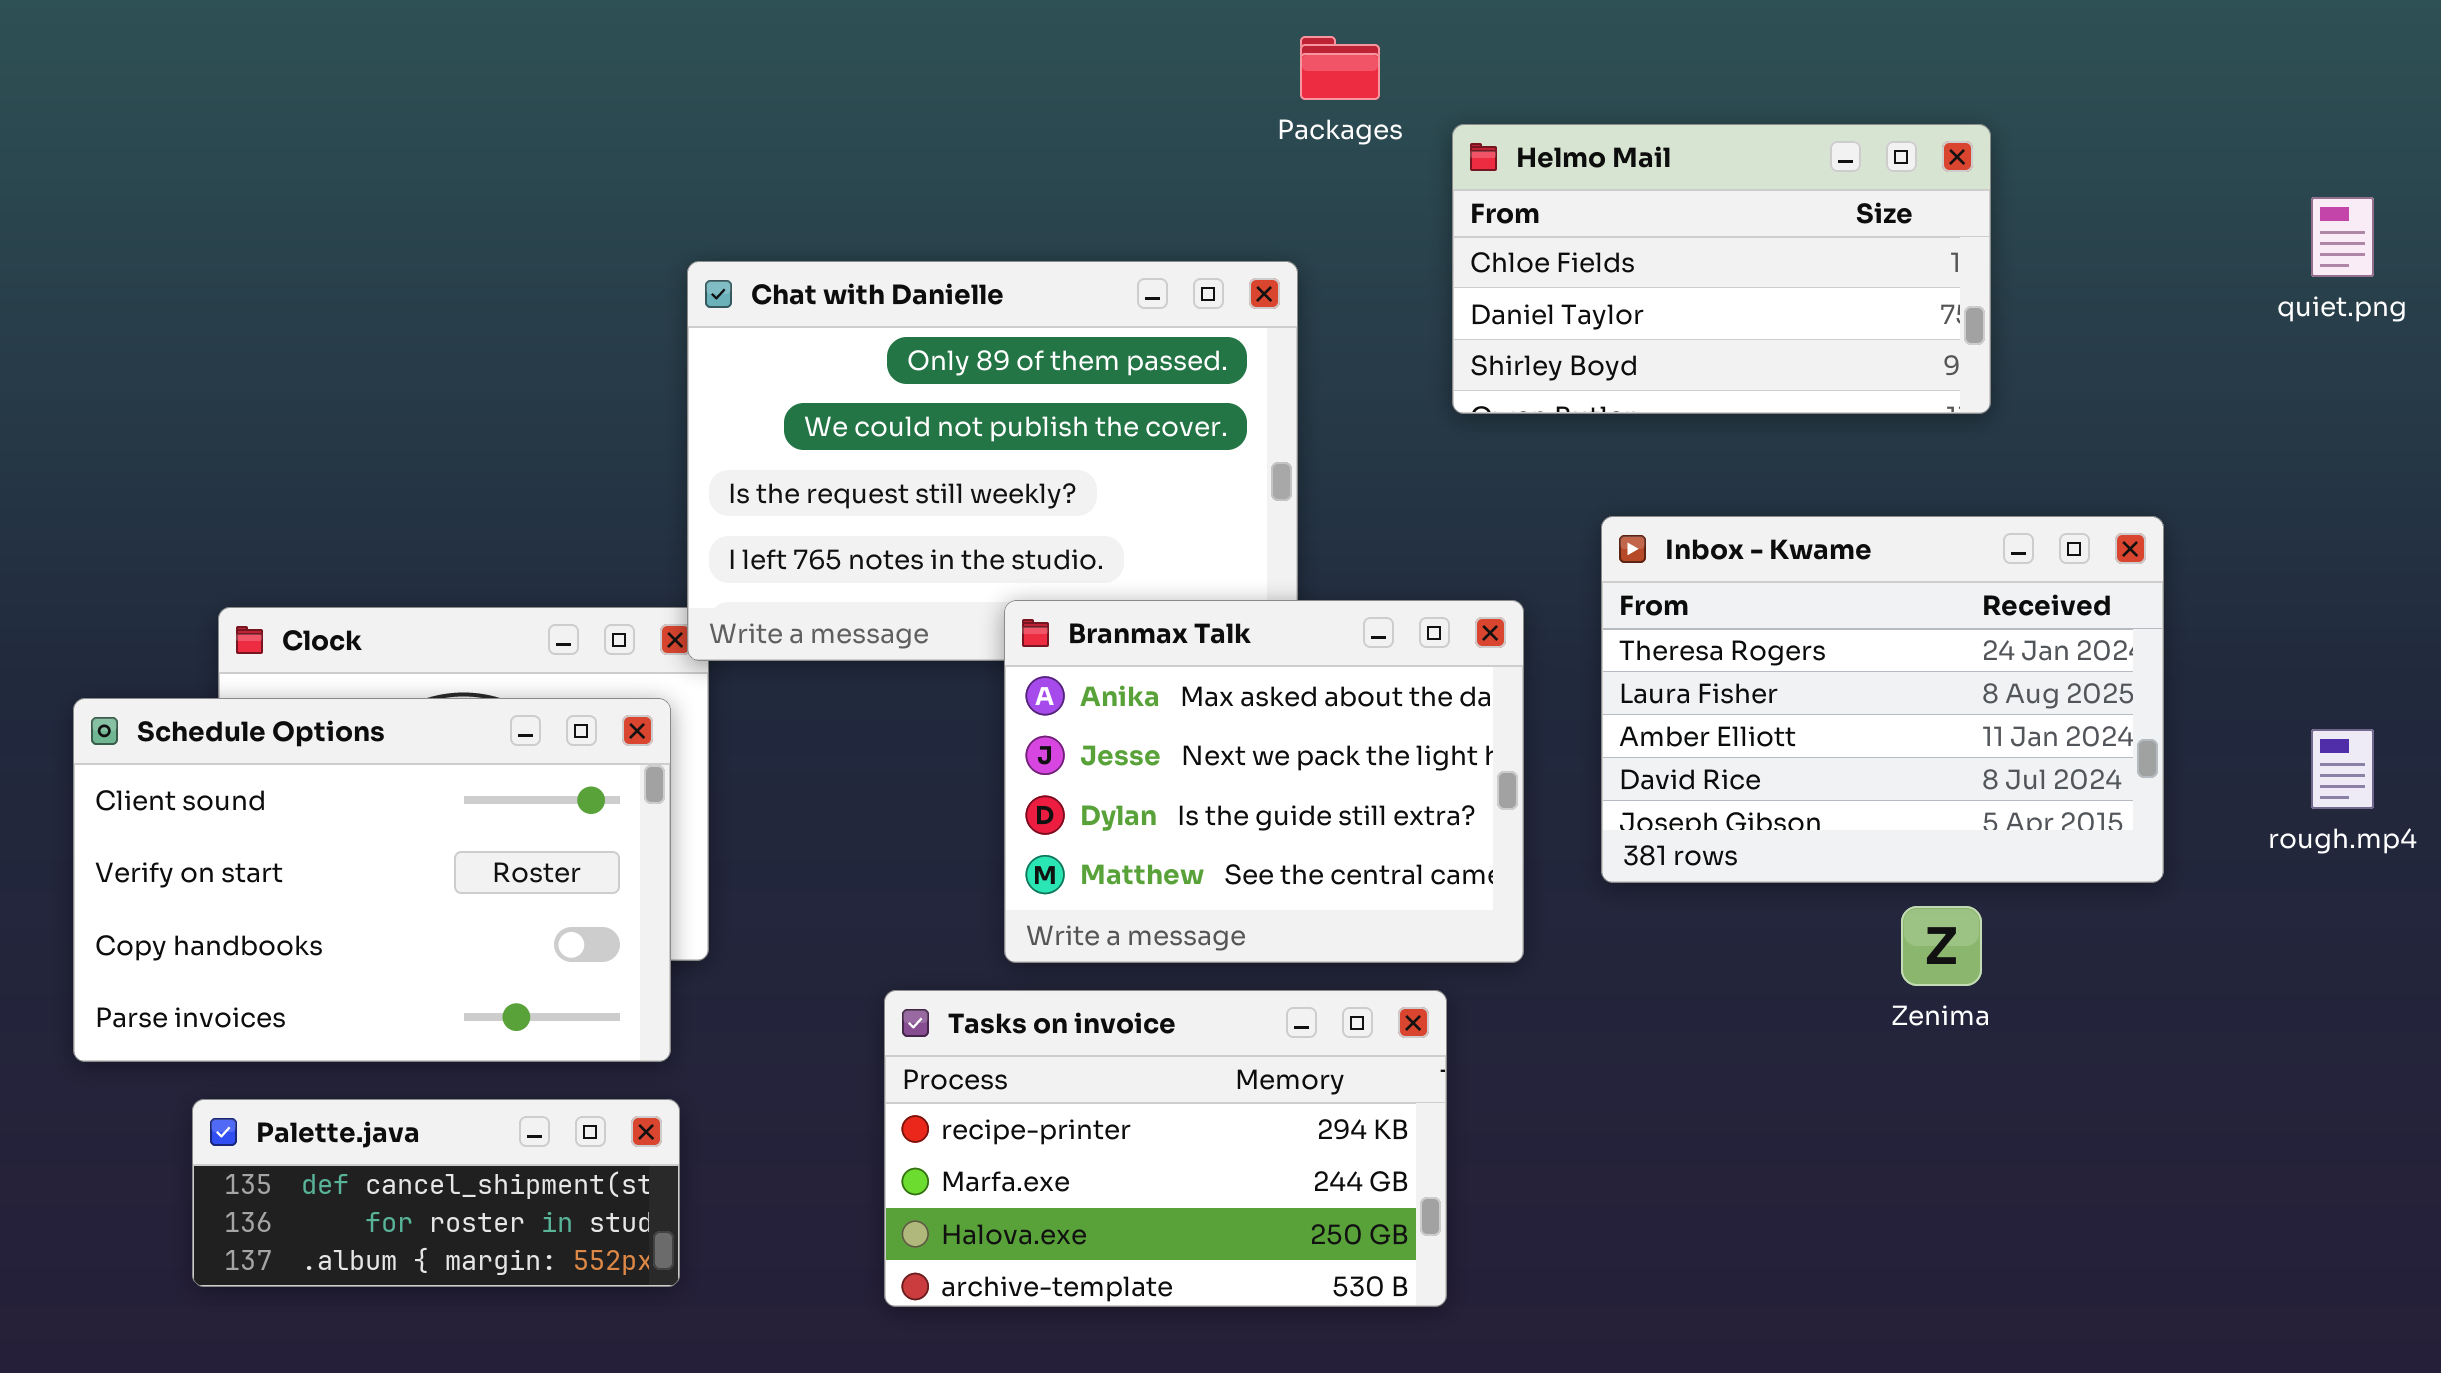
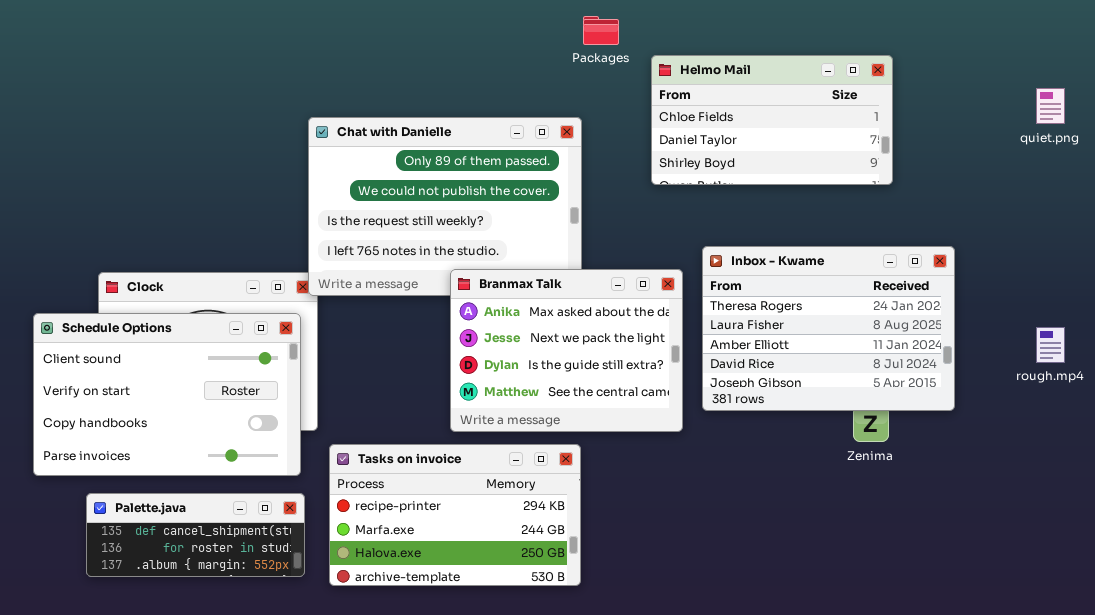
Inbox - Kwame: [1601,516,2164,883] -> [702,246,955,411], moved
Tasks on invoice: [884,990,1447,1307] -> [329,444,581,586], moved

